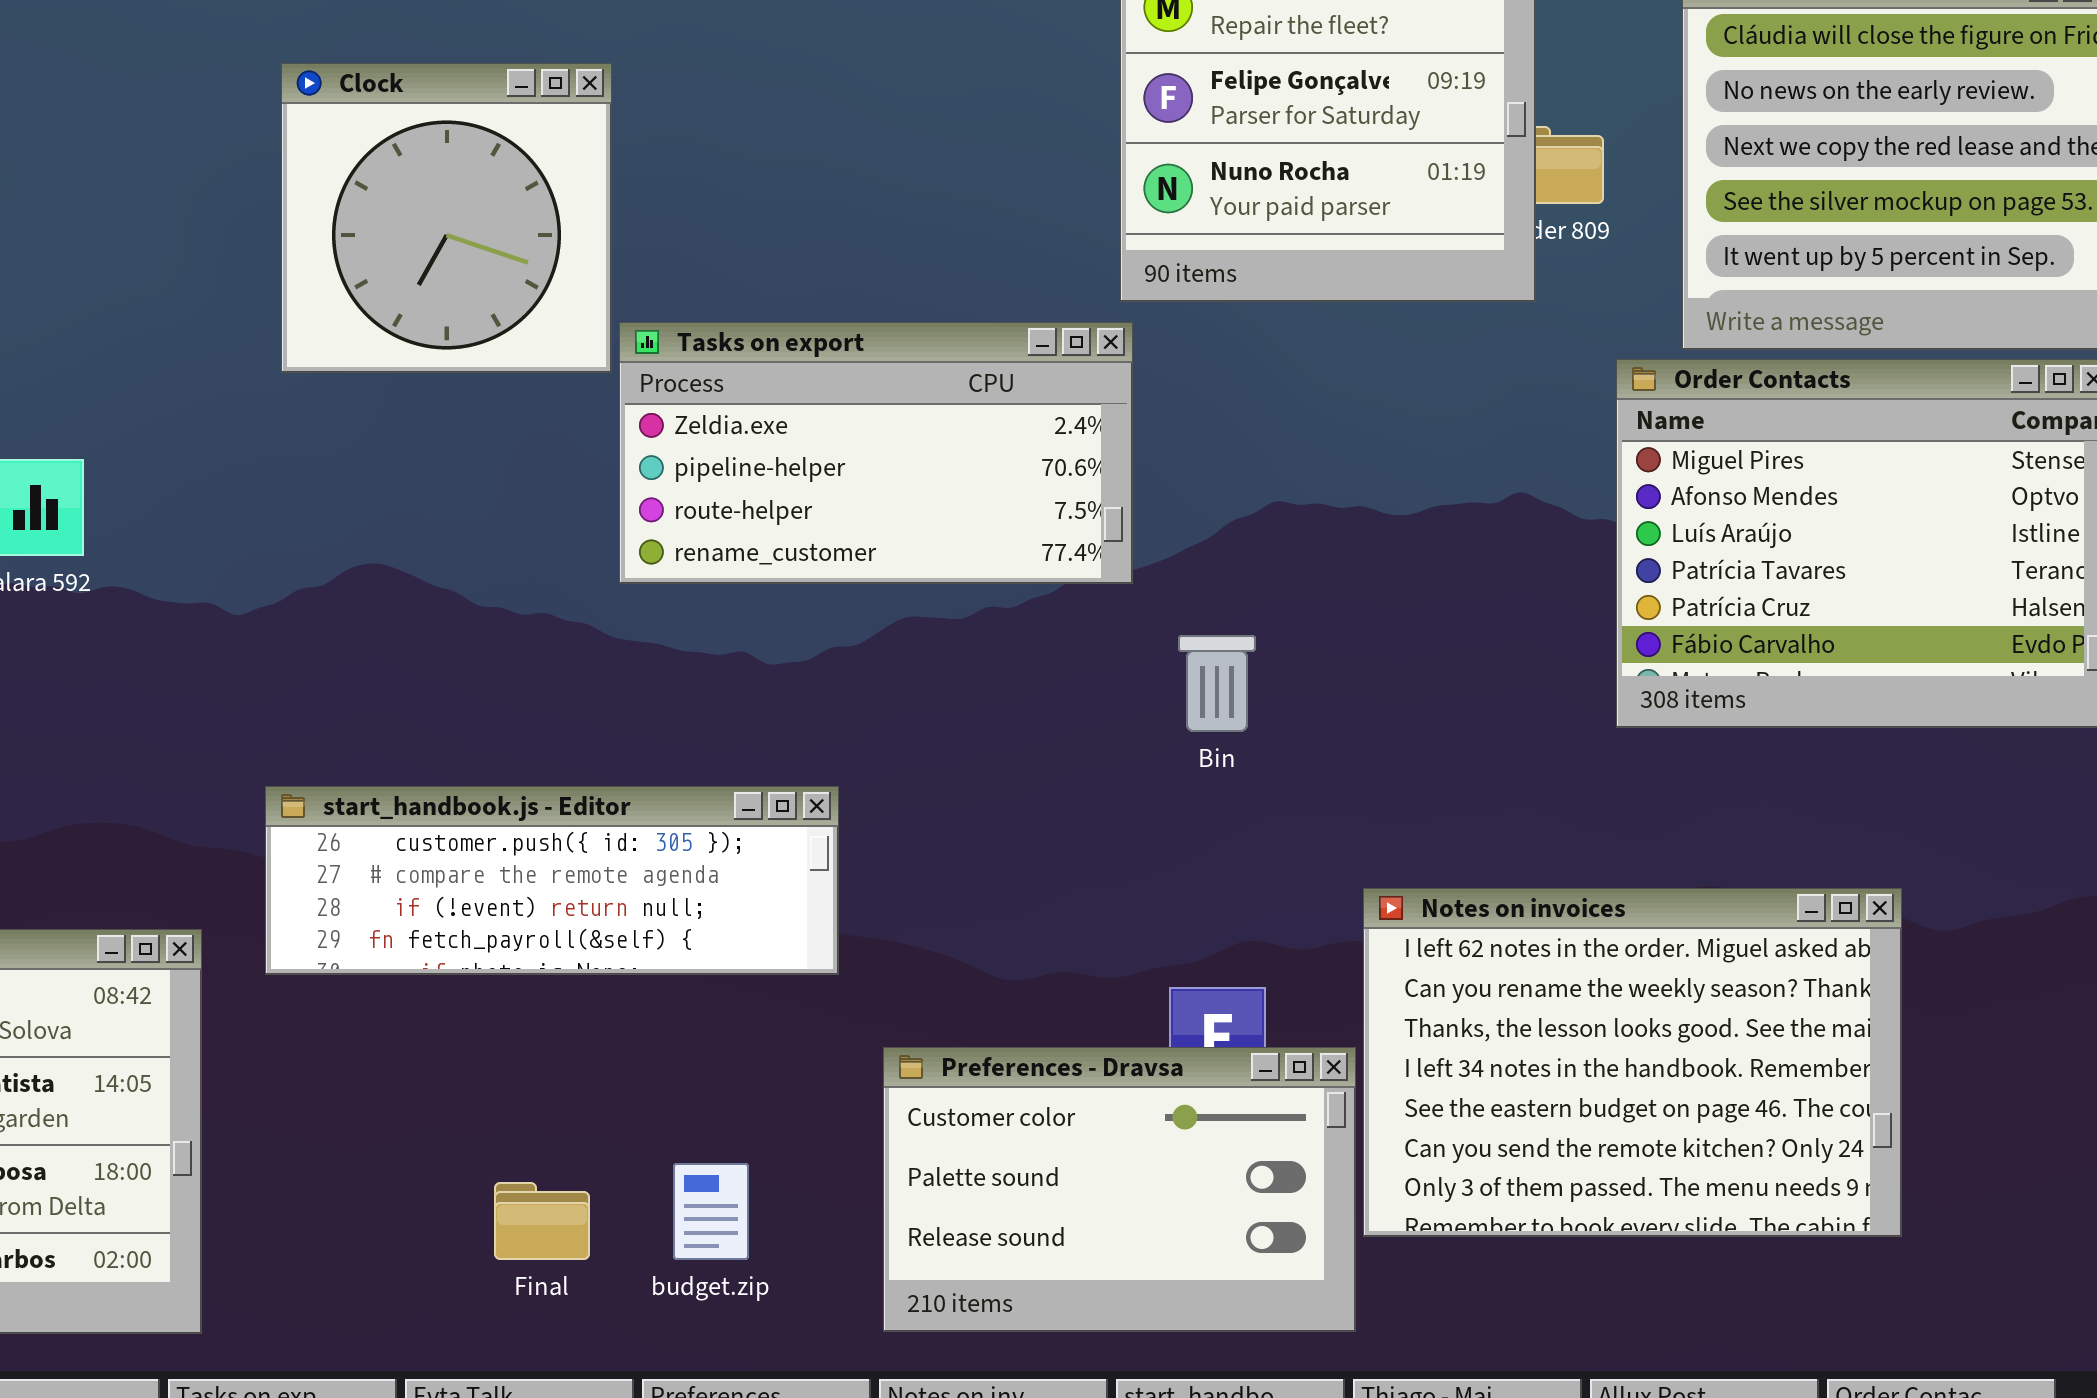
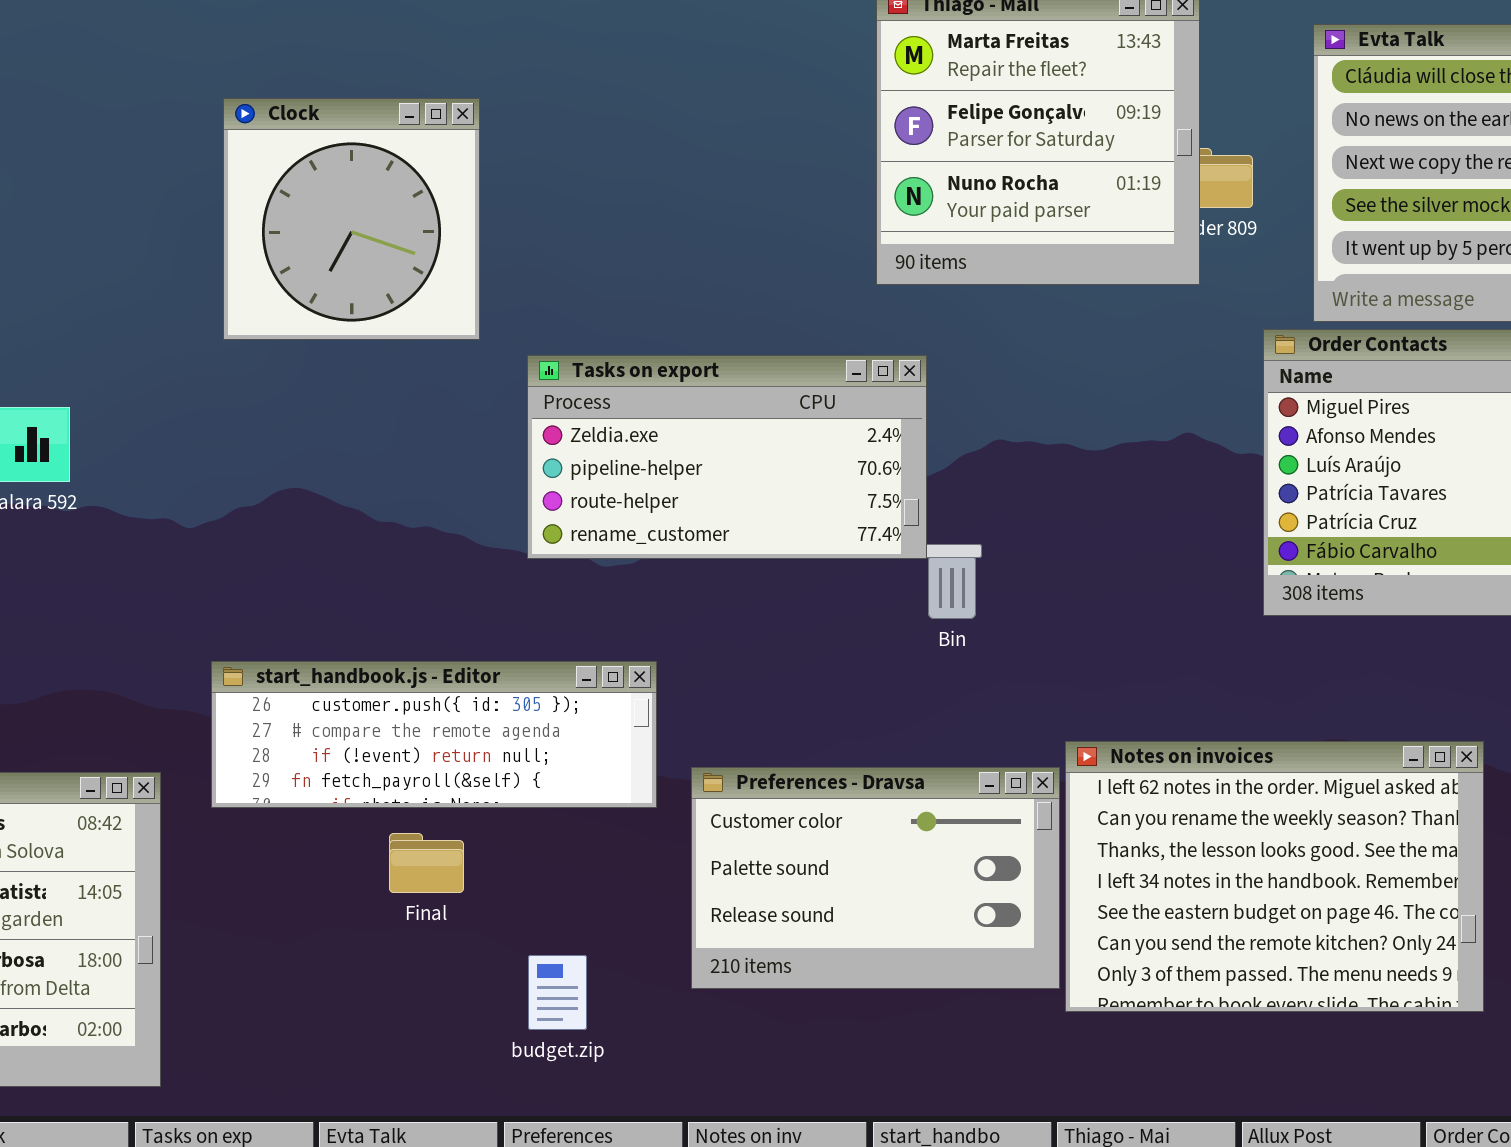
Tasks on export: [619,322,1133,584] -> [527,355,927,559], moved
Preferences - Dravsa: [883,1047,1356,1332] -> [691,767,1060,989], moved
Final: [494,1182,590,1260] -> [389,833,464,893], moved

